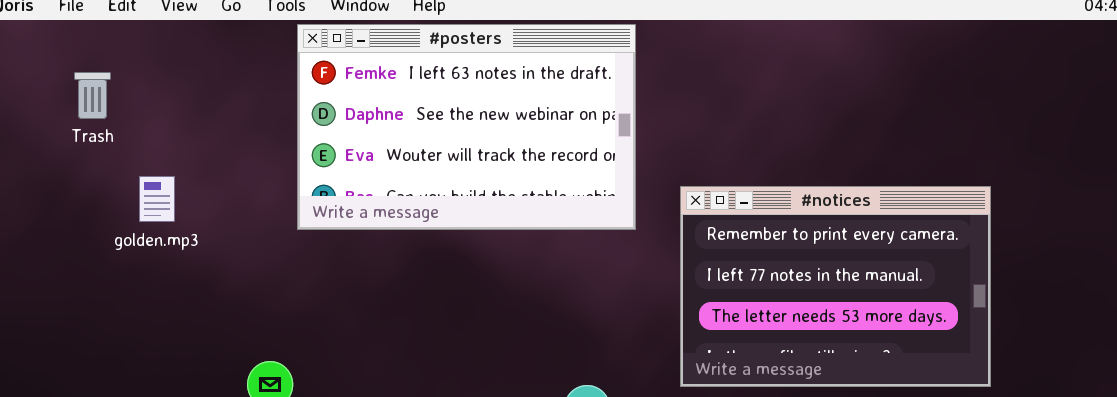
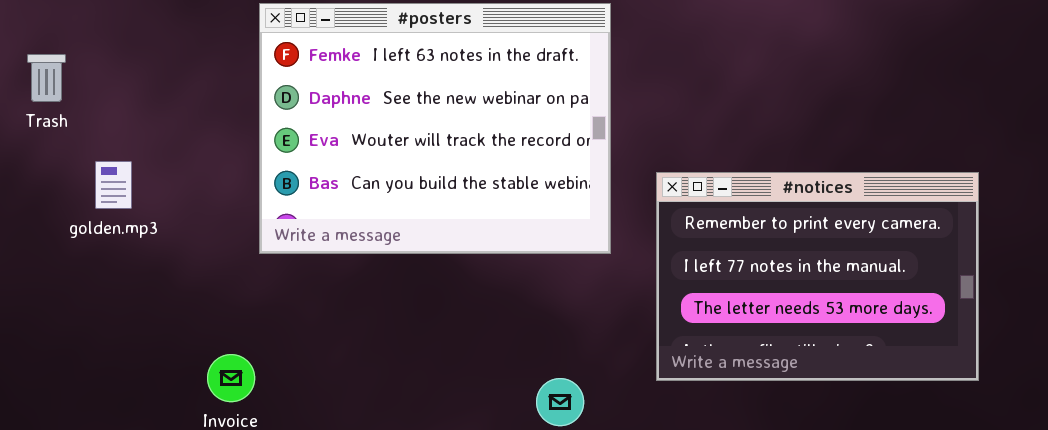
#posters: [297,24,636,230] -> [259,3,611,254], resized

